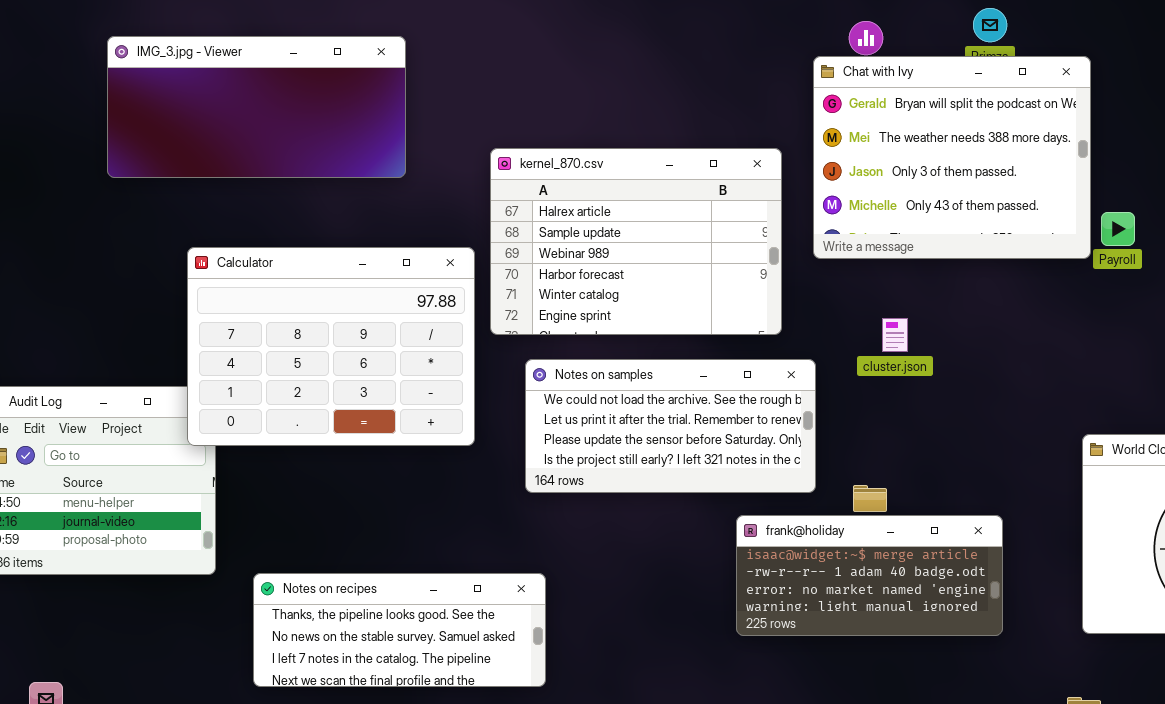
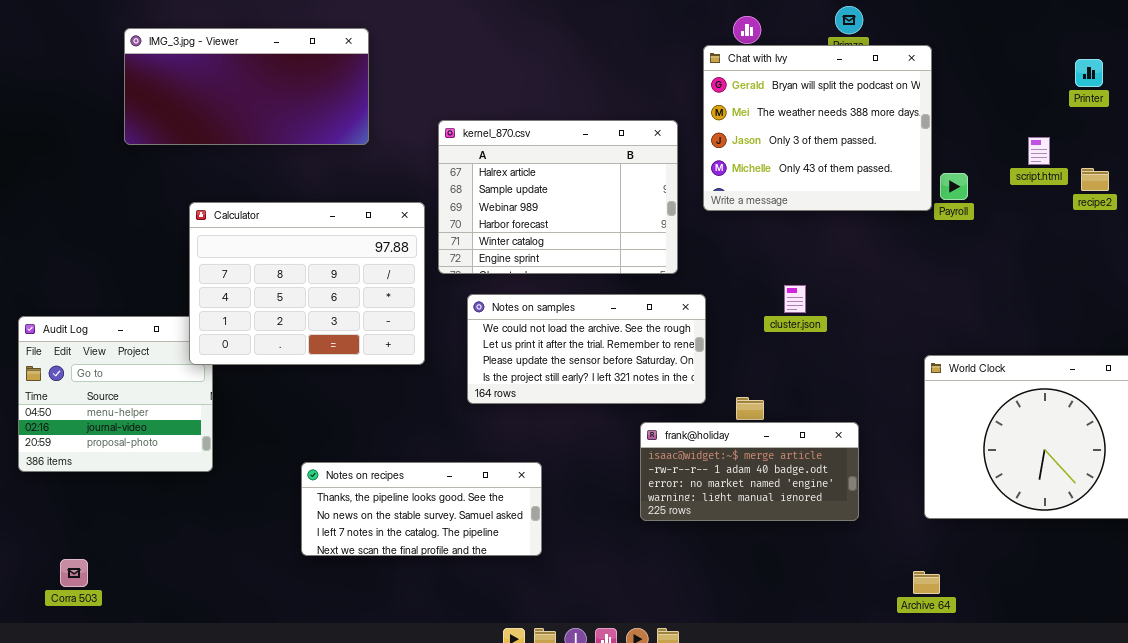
cluster.json: [882,318,908,352] -> [784,285,806,313], moved
Notes on recipes: [253,573,546,687] -> [301,462,542,556], moved

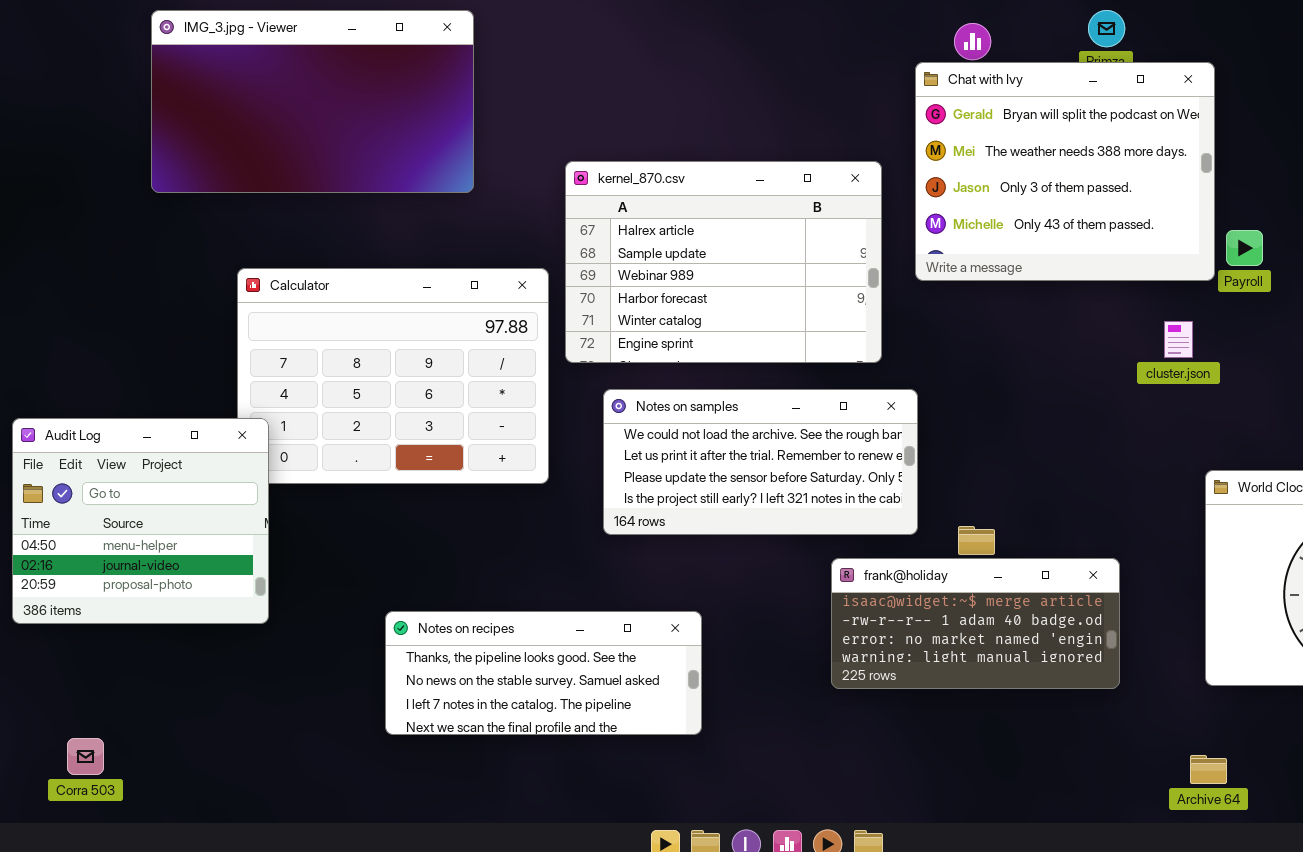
IMG_3.jpg - Viewer: [124,28,369,145] -> [151,10,474,193], resized
cluster.json: [784,285,806,313] -> [1164,321,1193,358], moved
Audit Log: [18,316,213,472] -> [12,418,269,624], raised

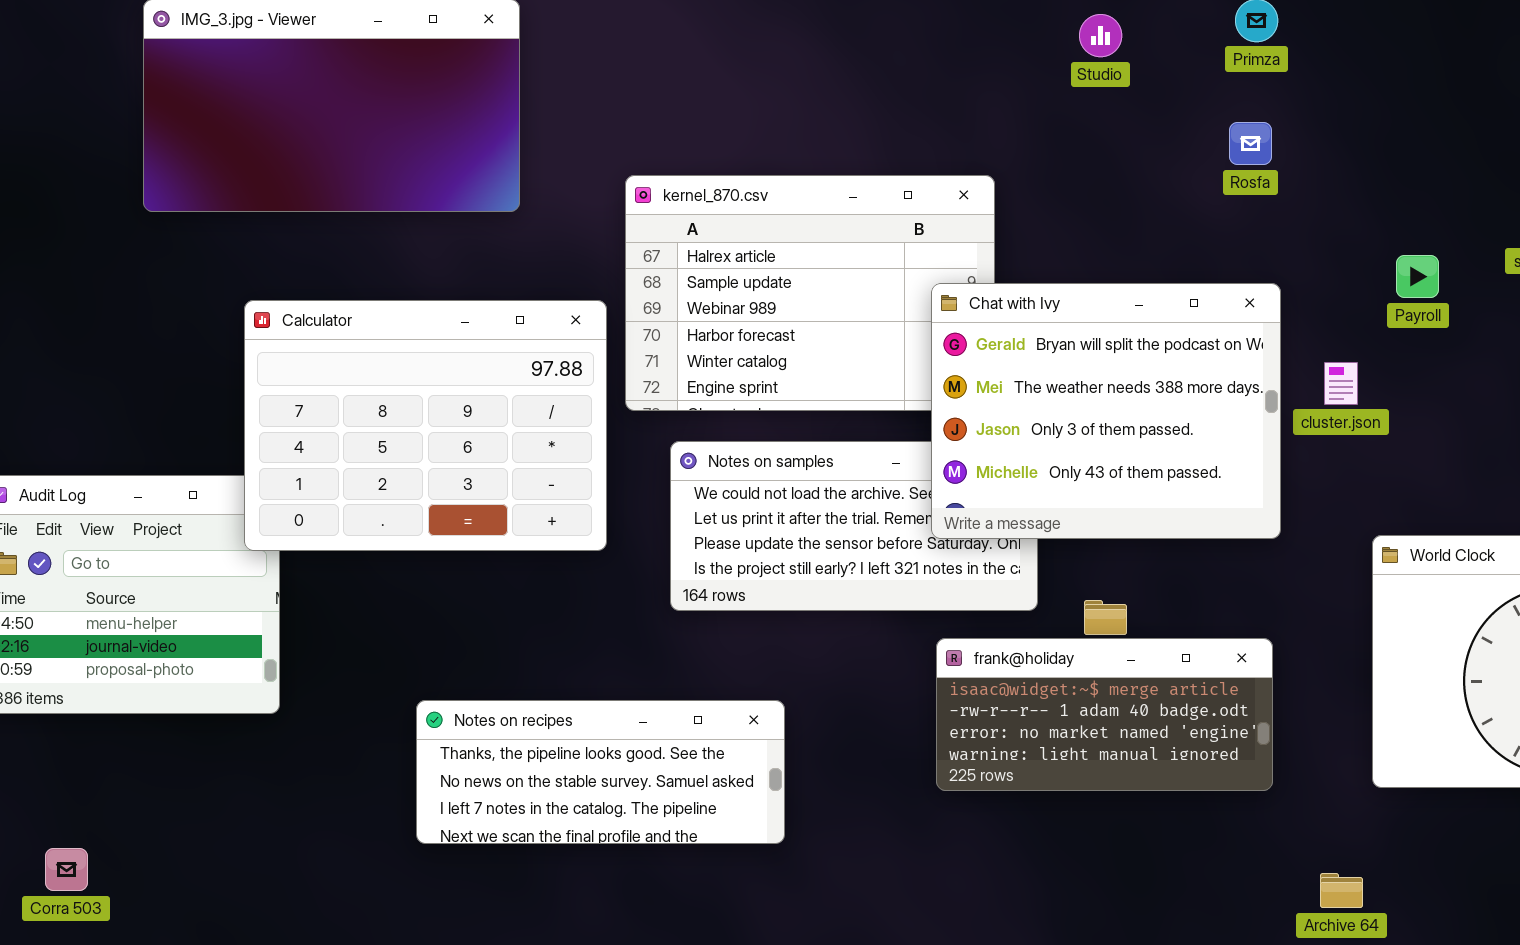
Chat with Ivy: [915,62,1215,281] -> [931,283,1281,539], moved
Calculator: [237,268,549,484] -> [244,300,607,551], raised
Archive 64: [1190,755,1227,784] -> [1320,873,1363,908], moved

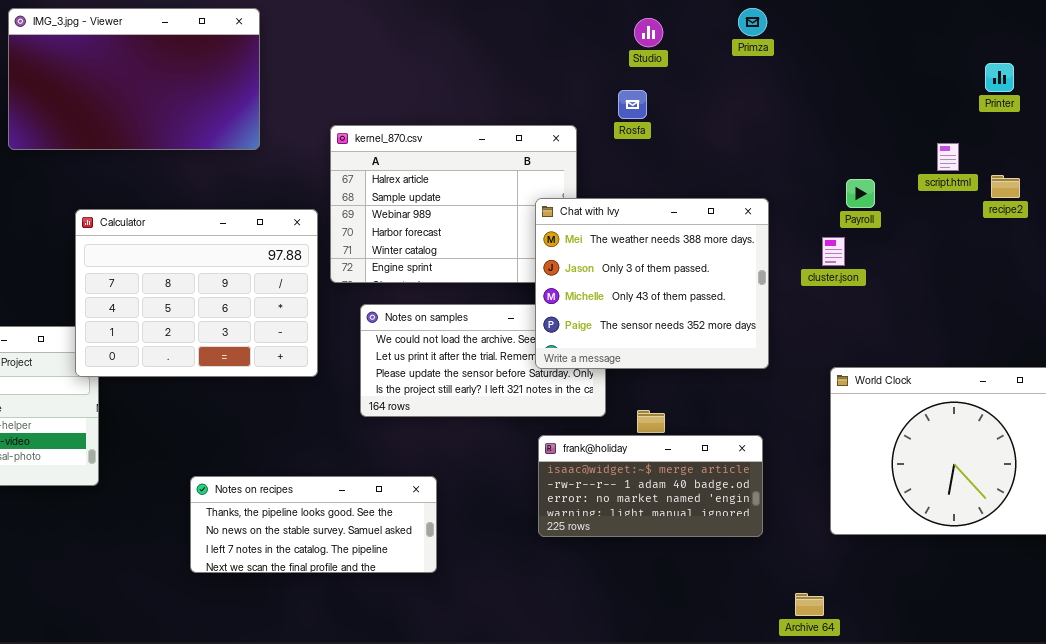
Rosfa: [1229,122,1272,165] -> [618,90,647,119], moved
Chat with Ivy: [931,283,1281,539] -> [535,198,769,369], scrolled down 1 row
cluster.json: [1324,362,1358,405] -> [822,237,845,266], moved

